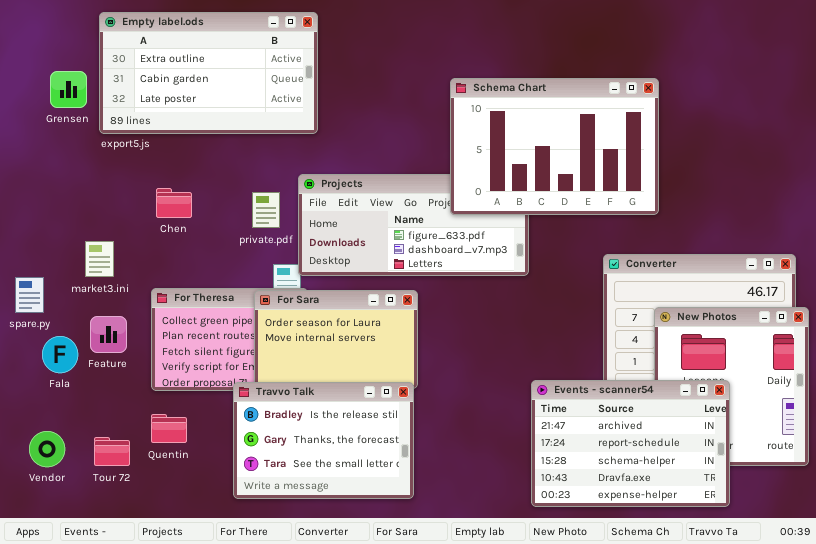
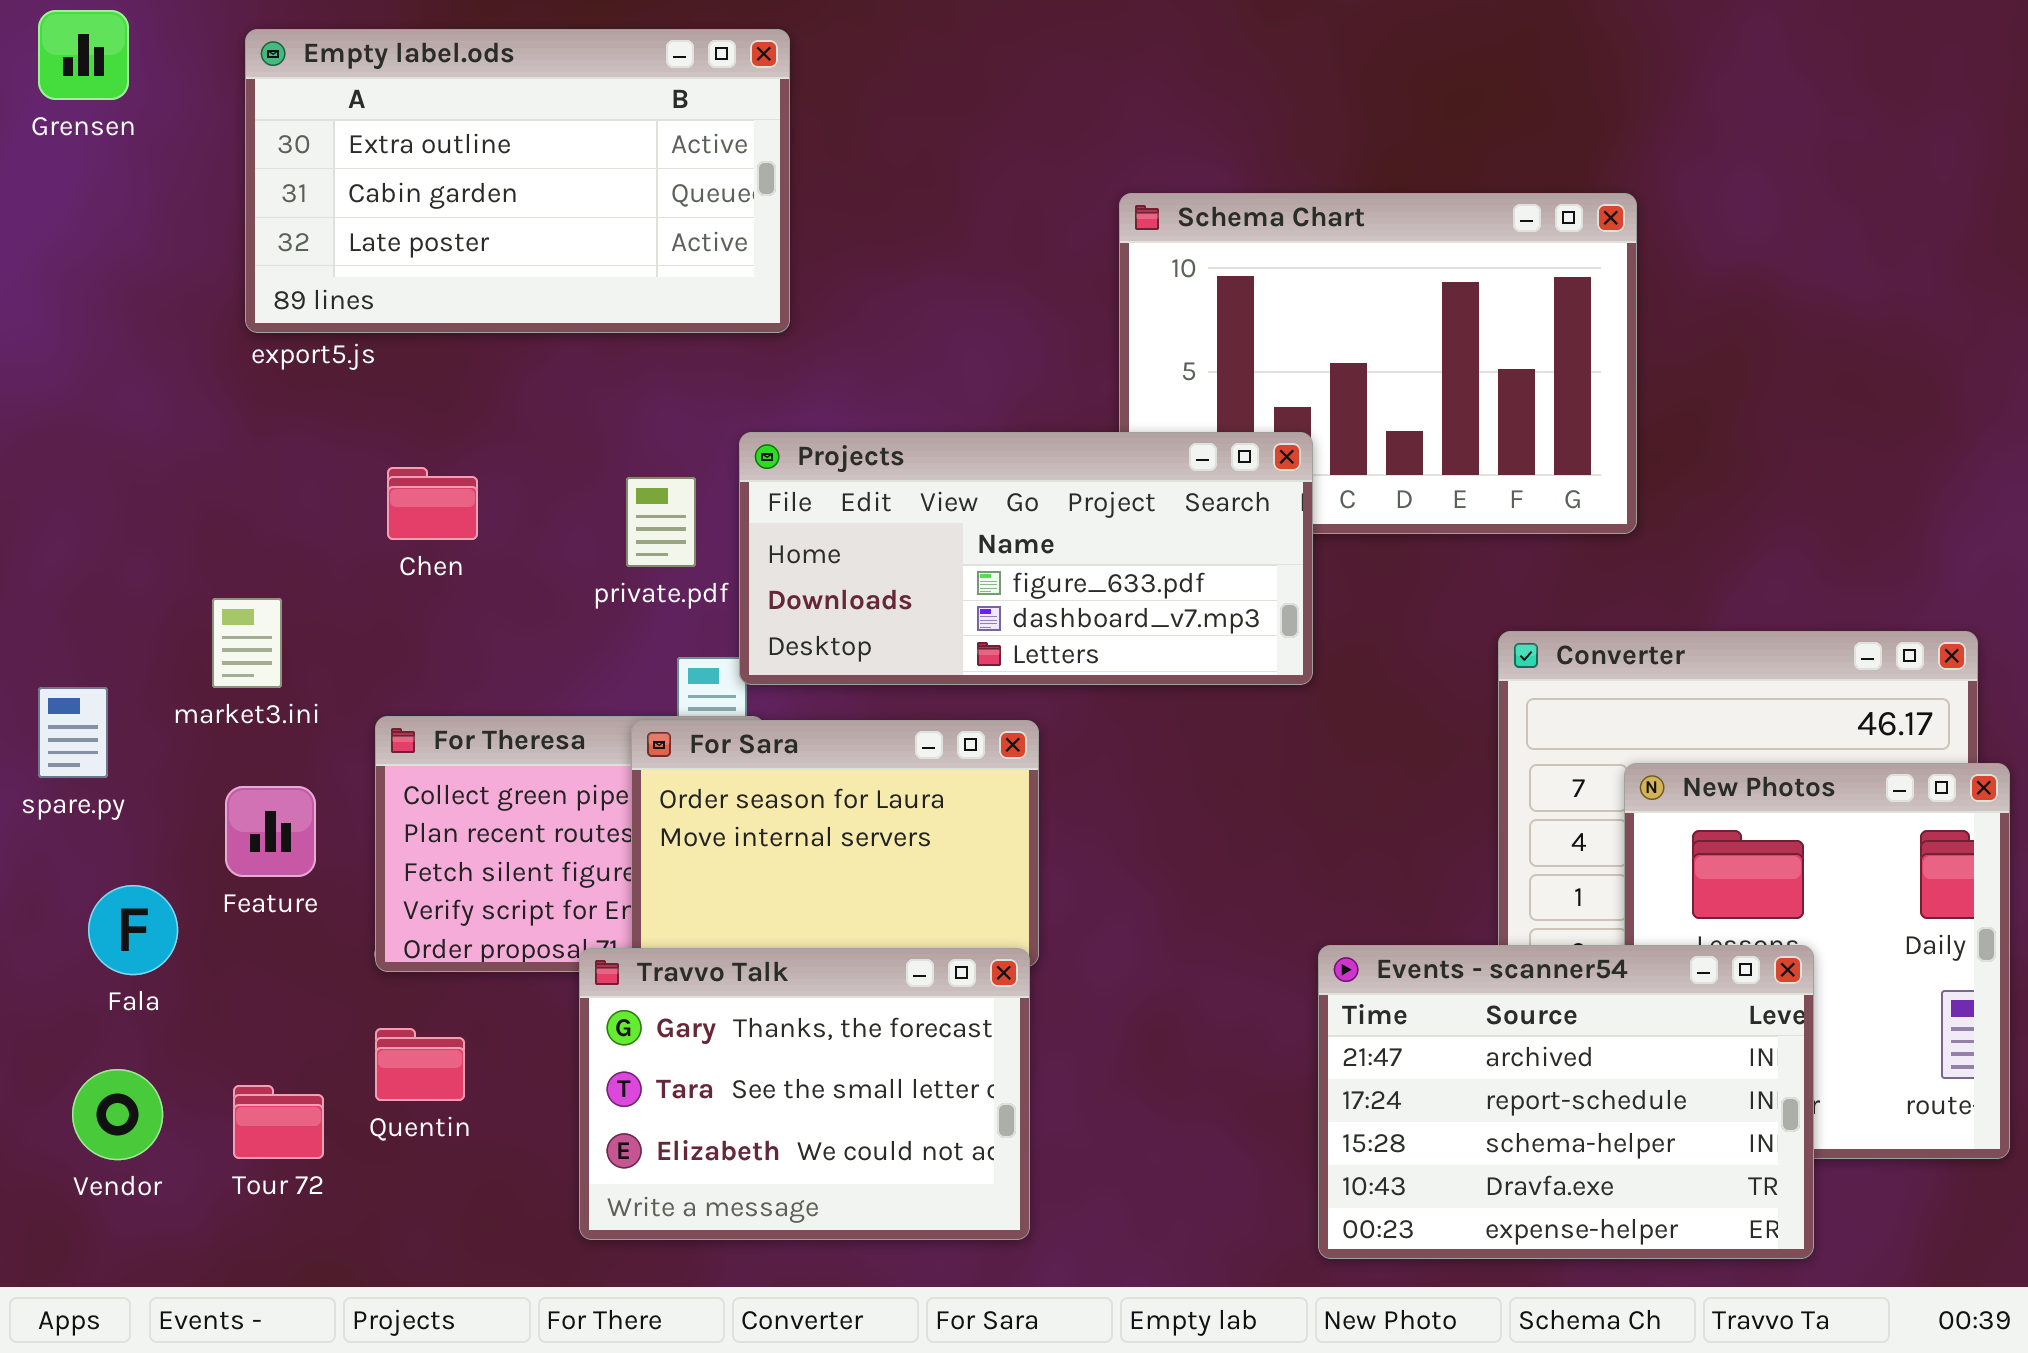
Grensen: [50,71,87,108] -> [38,10,129,100], moved
Projects: [298,174,529,276] -> [739,432,1313,685], raised
Fala: [42,336,78,373] -> [88,885,178,975], moved
Travvo Talk: [233,382,414,499] -> [579,948,1030,1240], scrolled down 1 row

